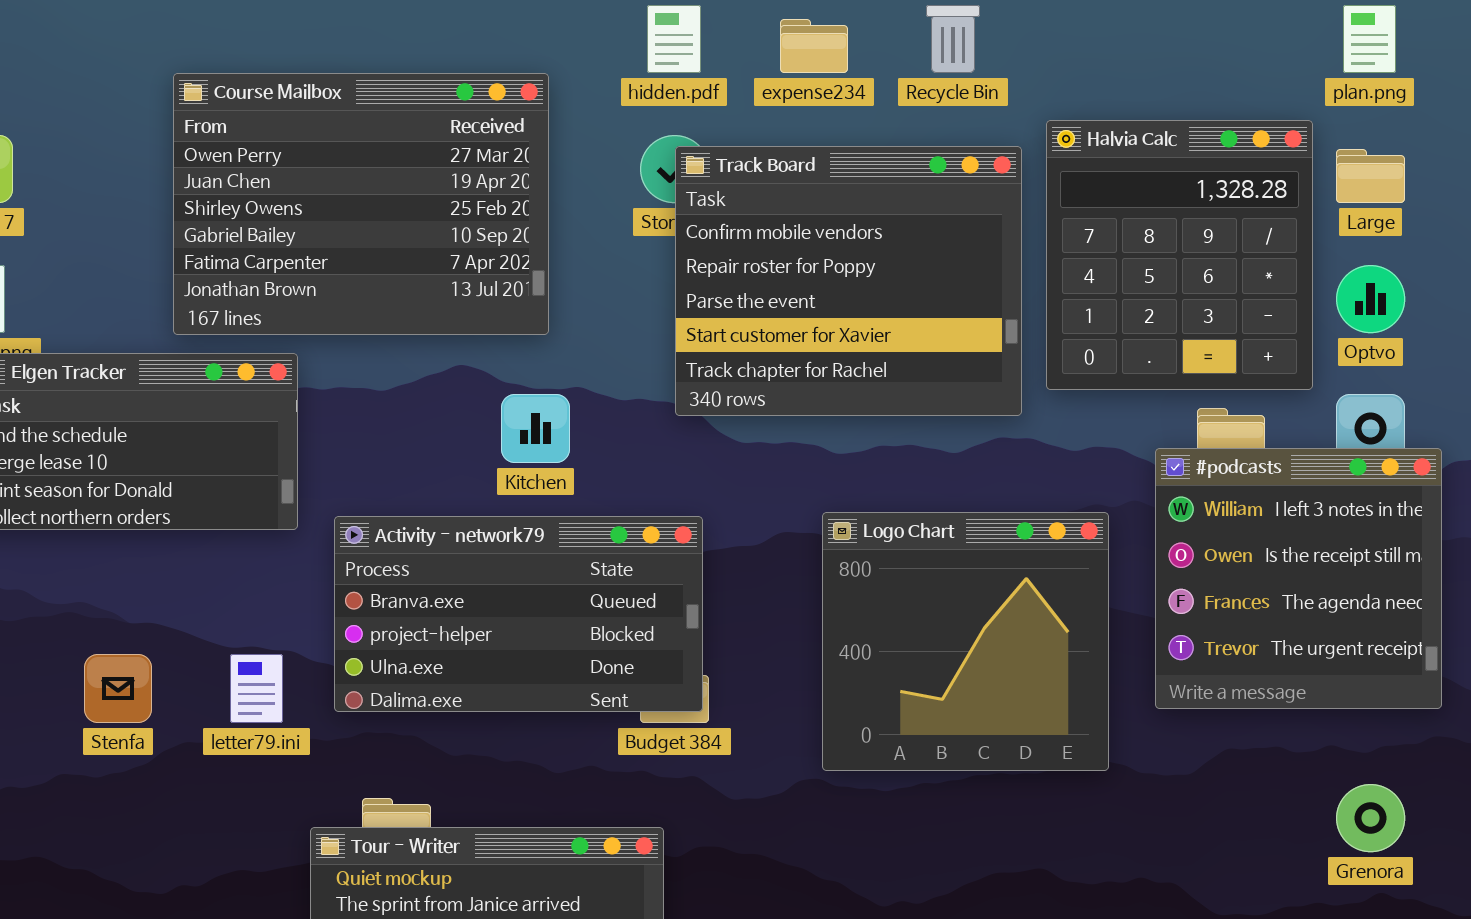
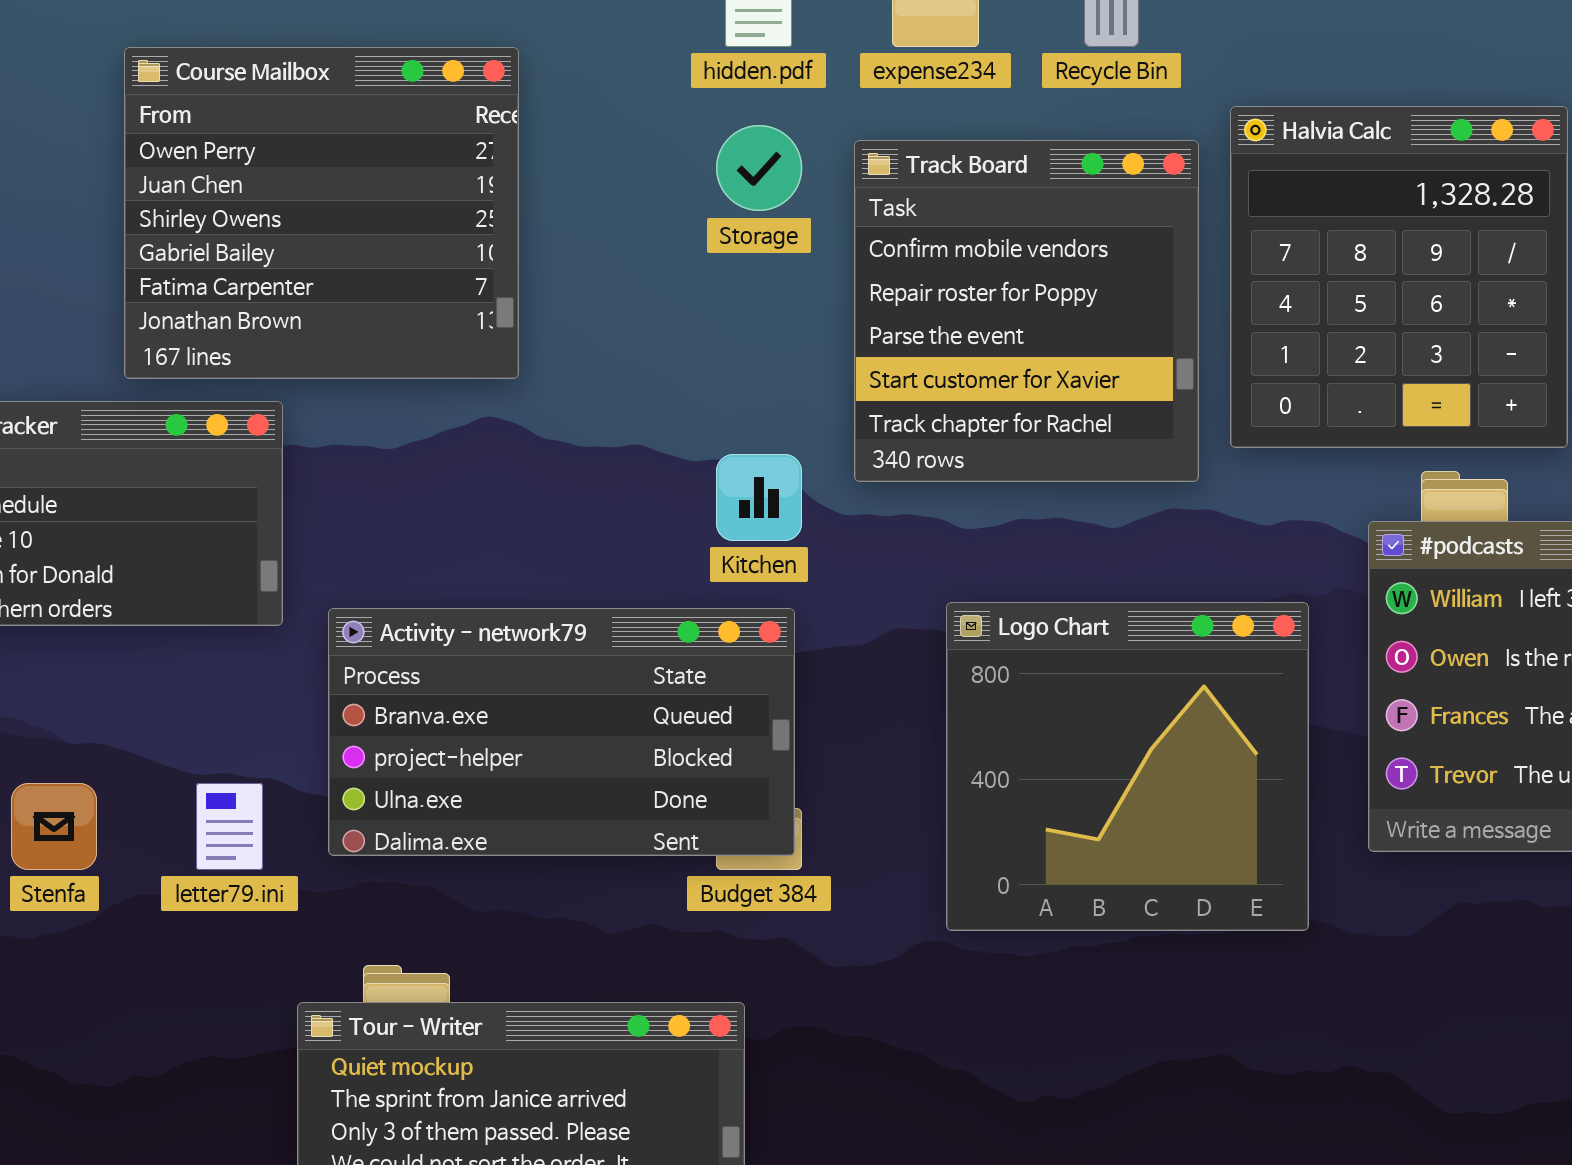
Course Mailbox: [173,73,549,335] -> [124,47,519,379], resized
Track Board: [675,146,1022,416] -> [854,140,1199,482], resized
Kitchen: [501,394,570,463] -> [716,454,802,541], moved

